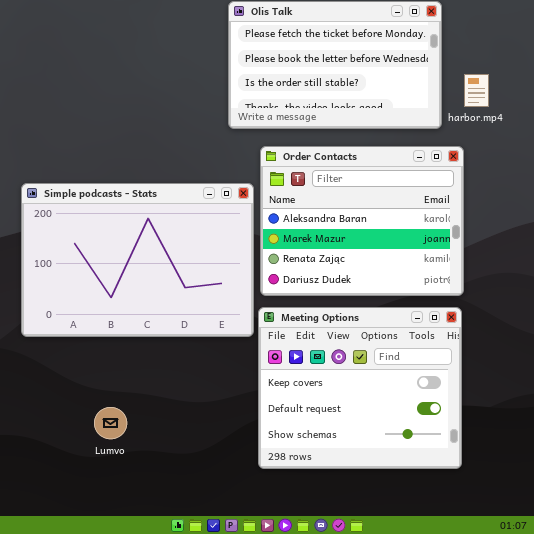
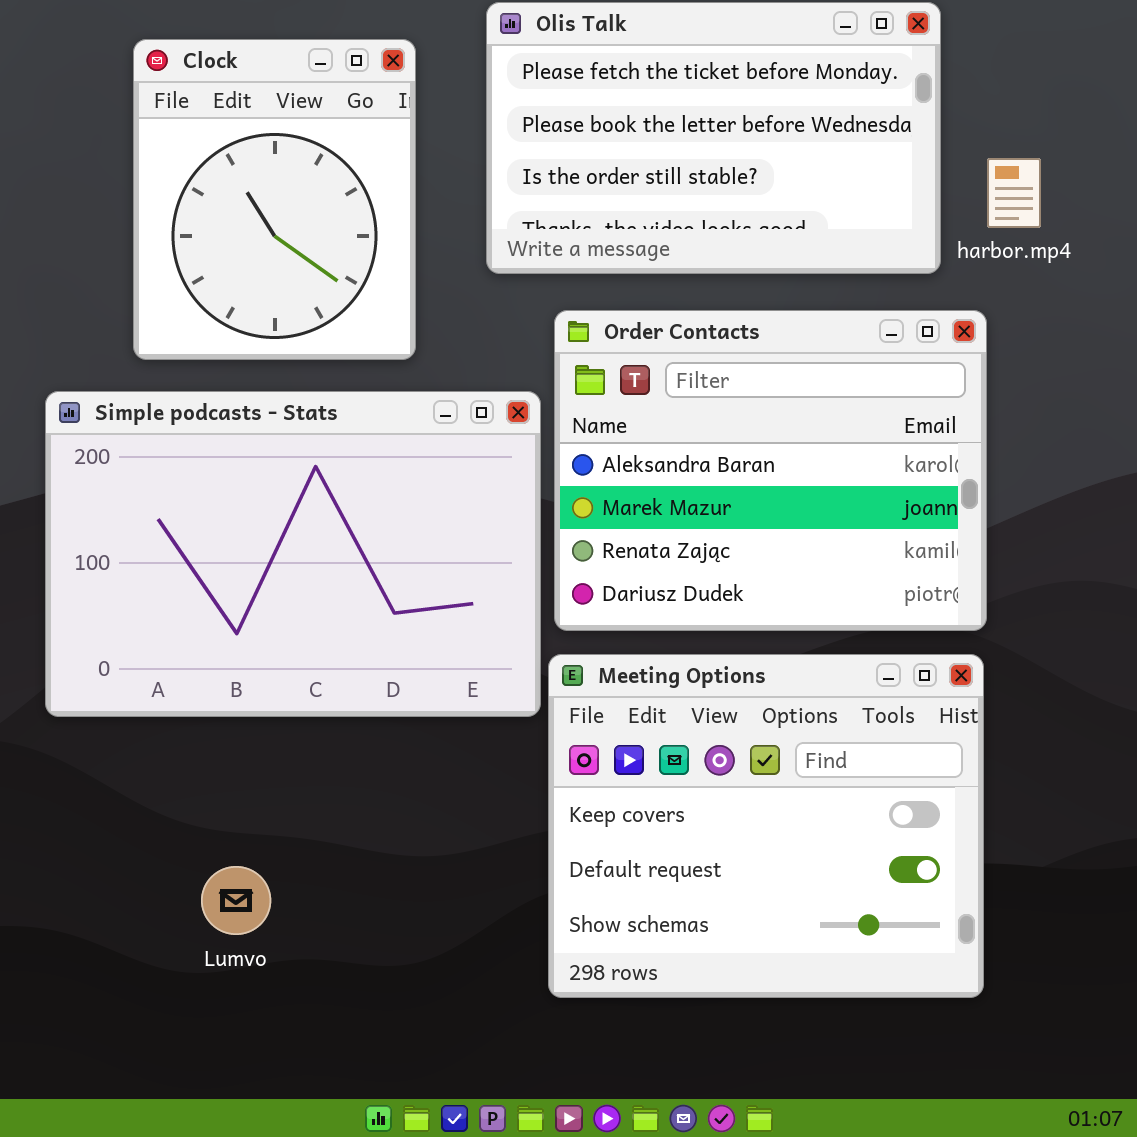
Clock: none -> [133,39,416,360], opened

